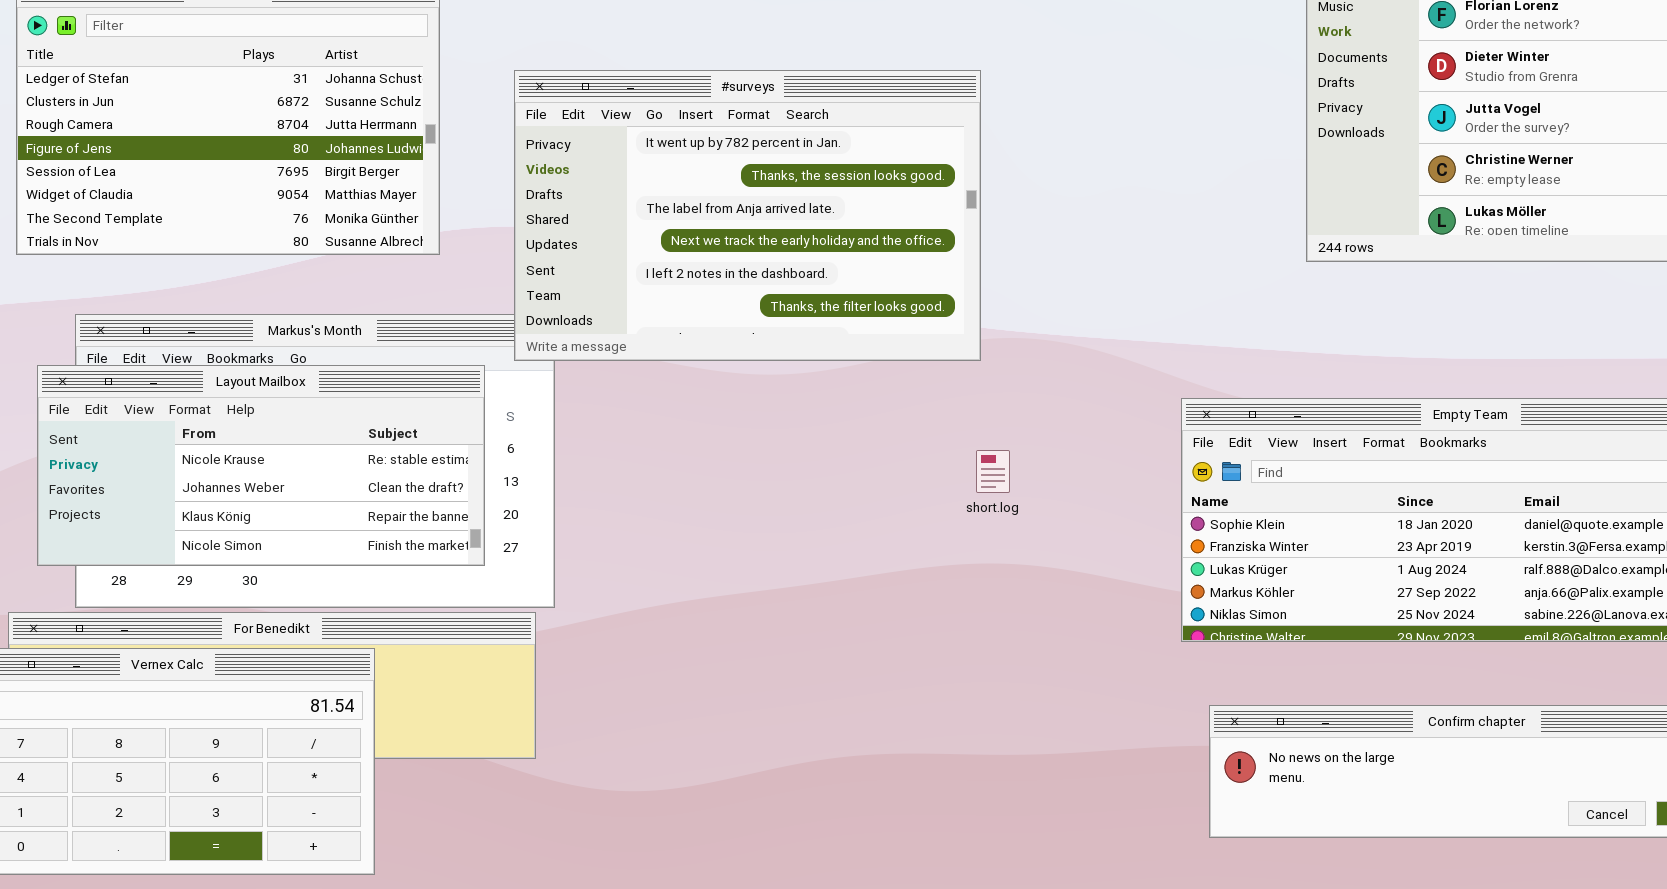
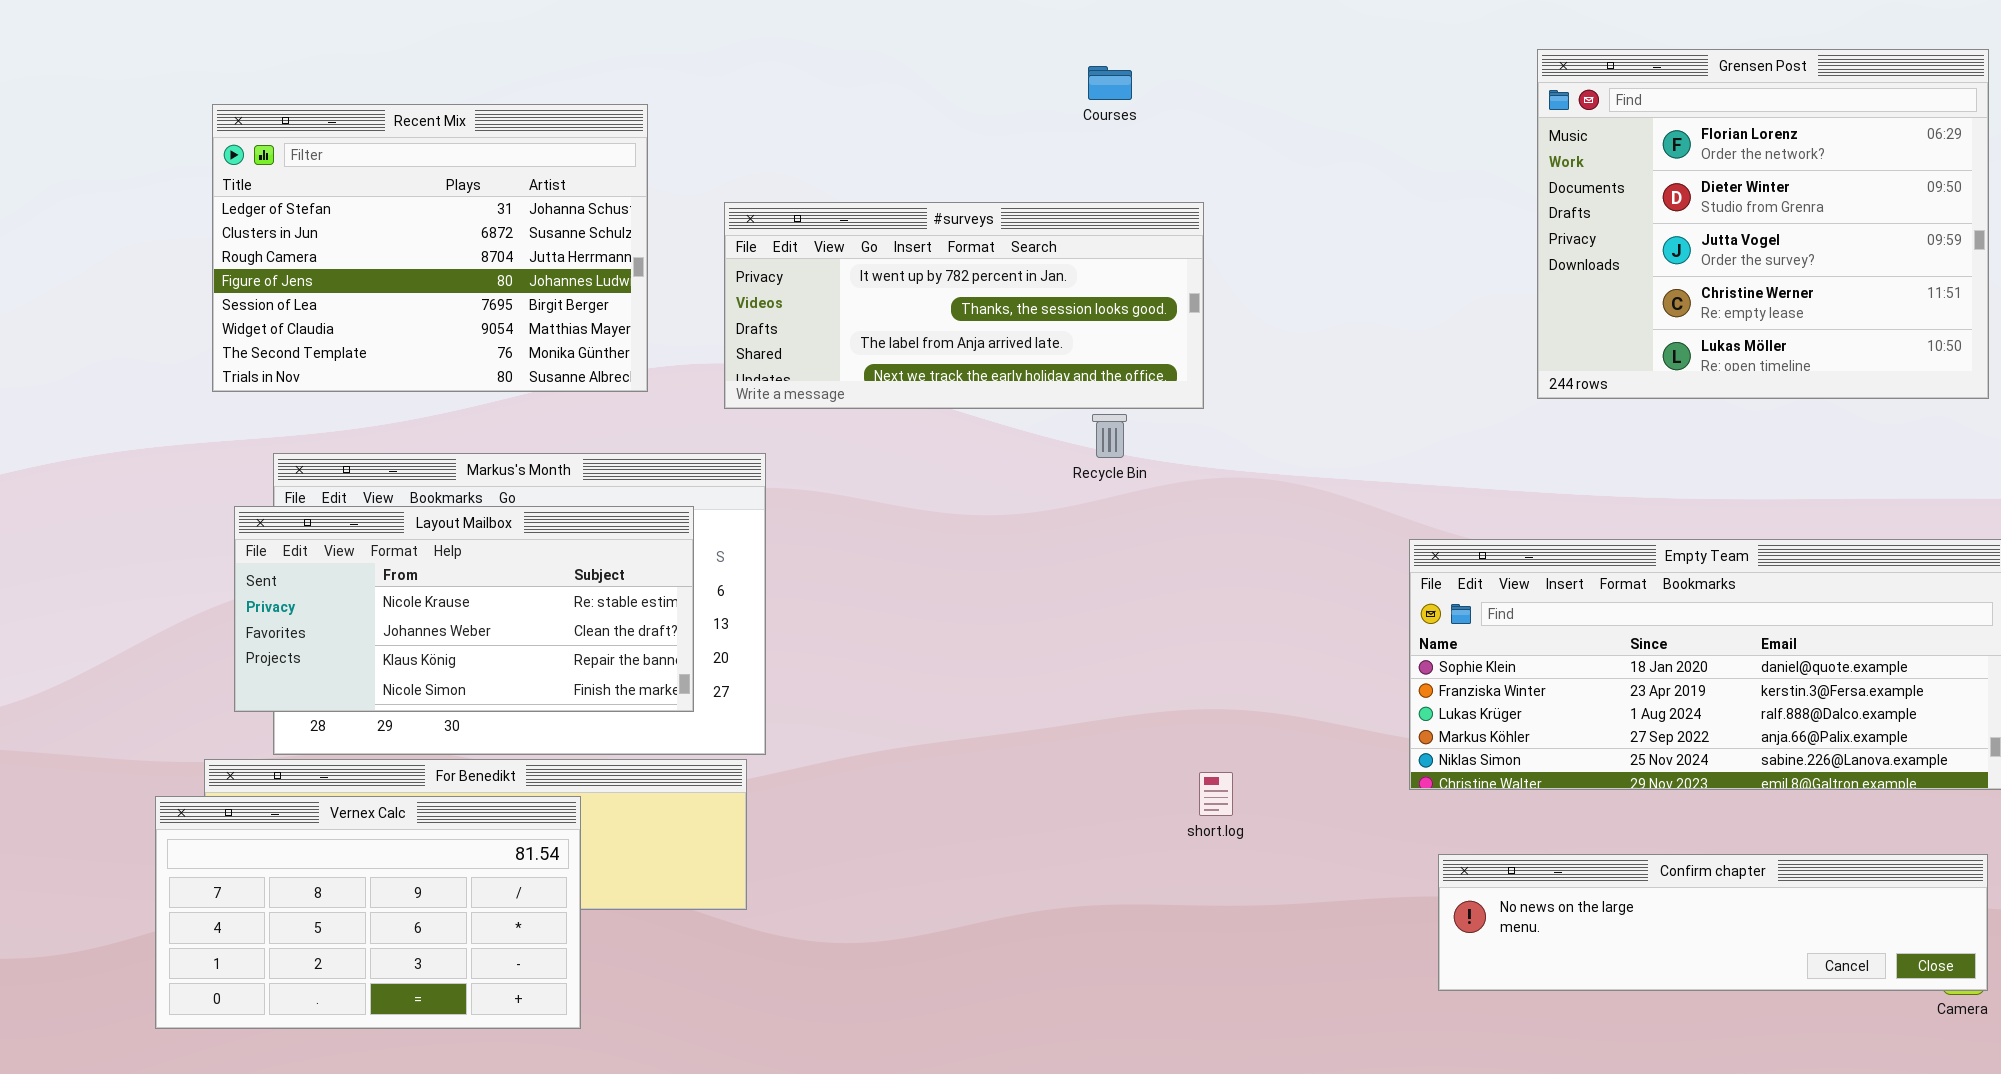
#surveys: [514,70,981,361] -> [724,202,1204,409], resized
short.log: [976,450,1010,493] -> [1199,772,1233,816], moved

